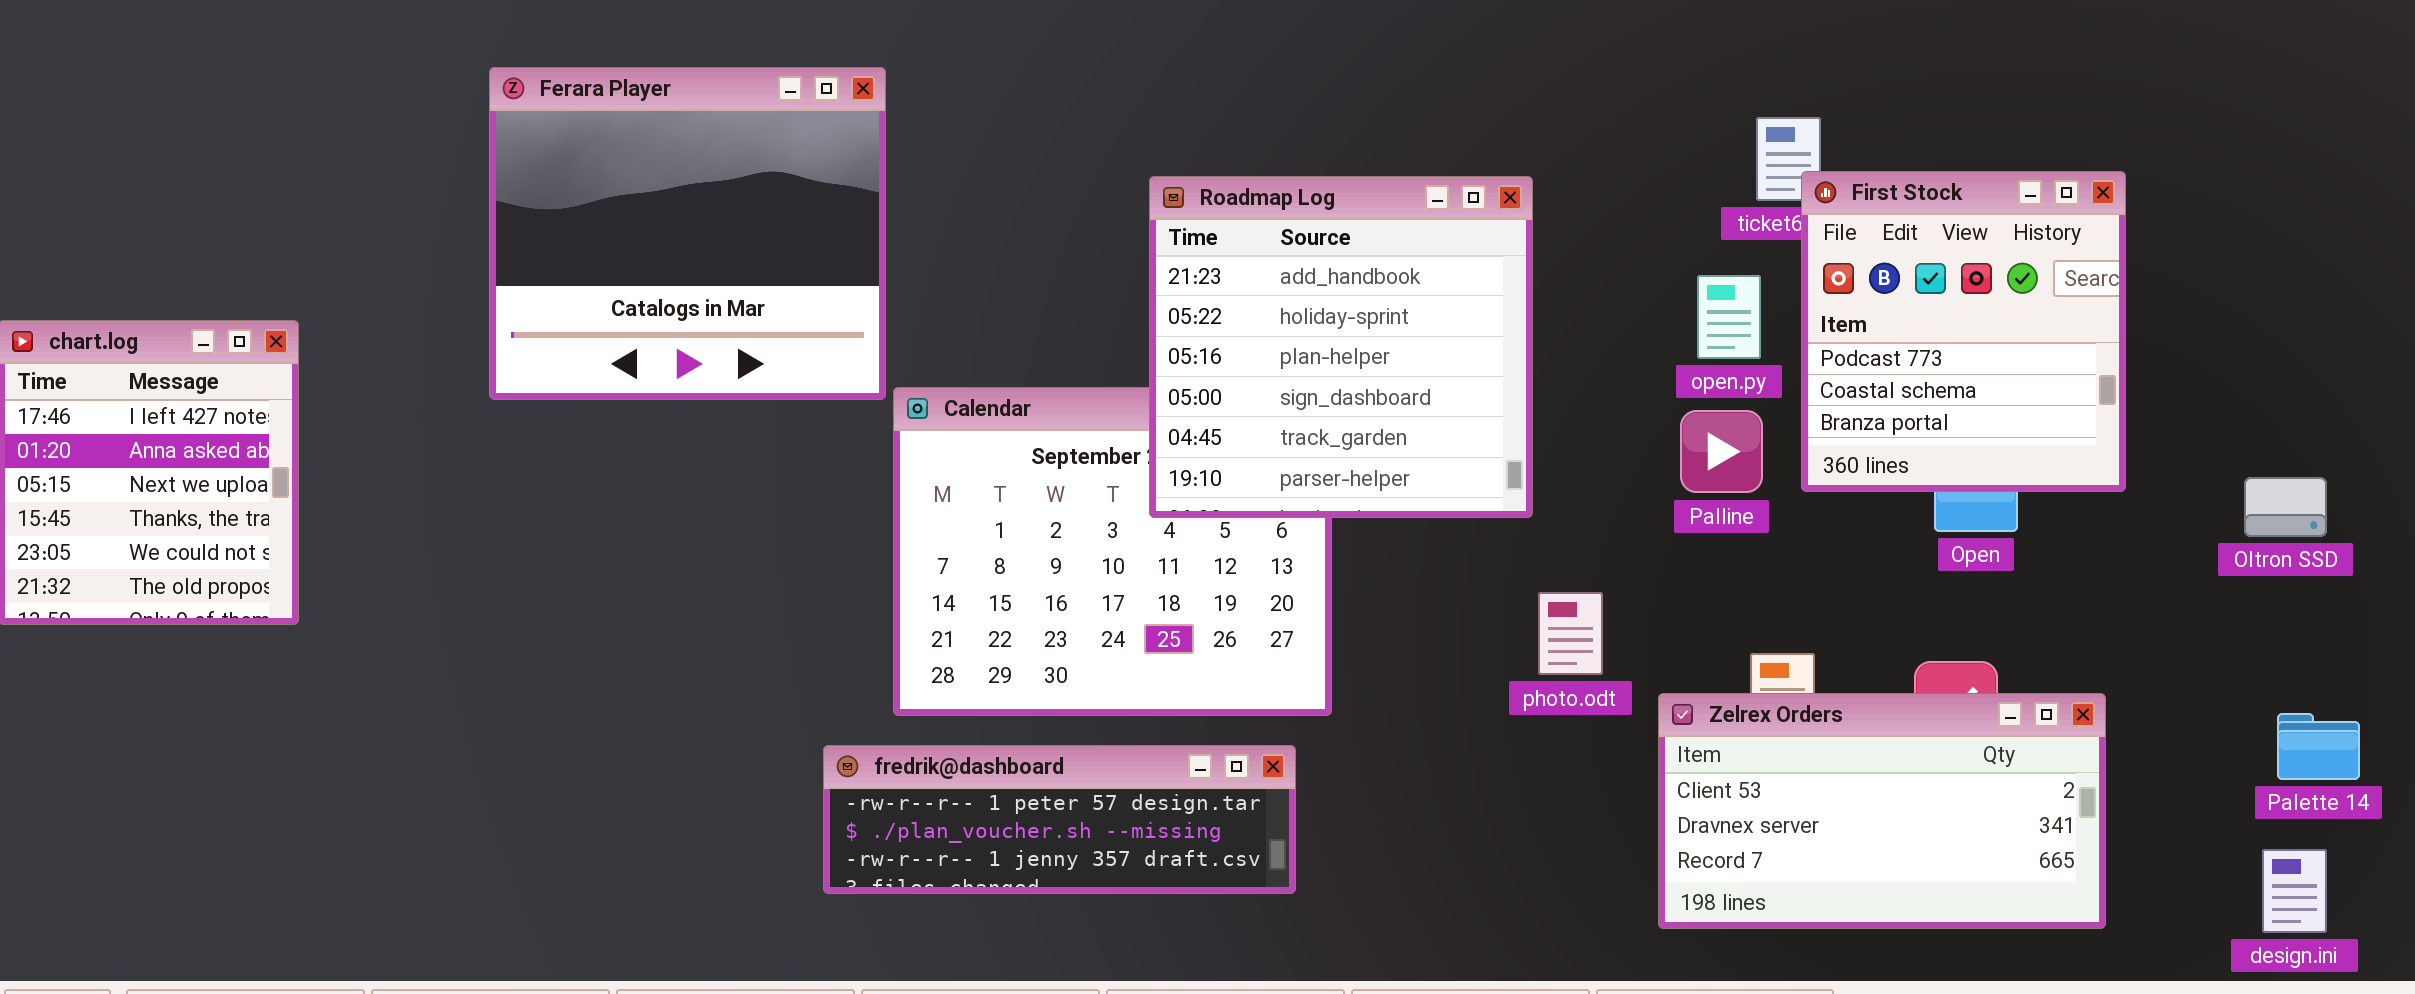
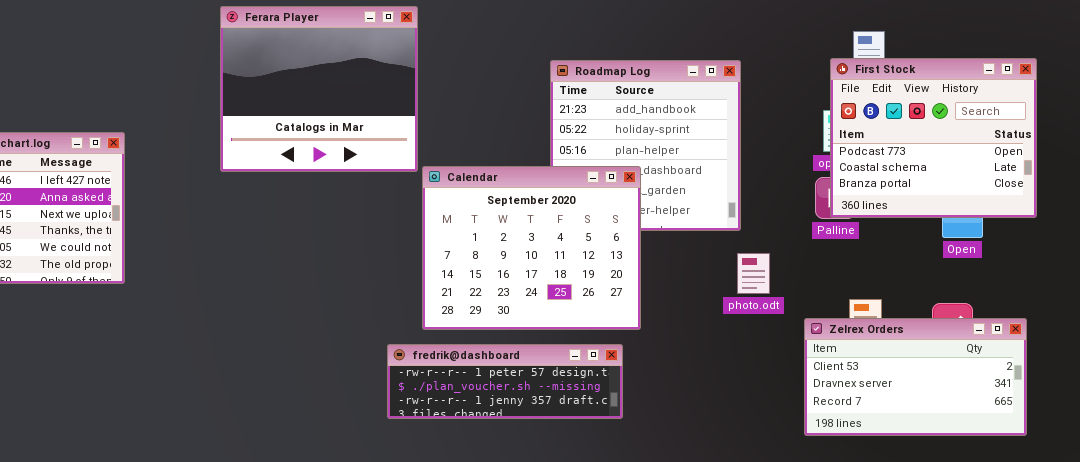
First Stock: [1801,171,2126,492] -> [830,58,1037,218], resized
Calendar: [893,387,1332,716] -> [422,166,641,330], raised
photo.odt: [1538,592,1603,675] -> [737,253,770,294], moved

